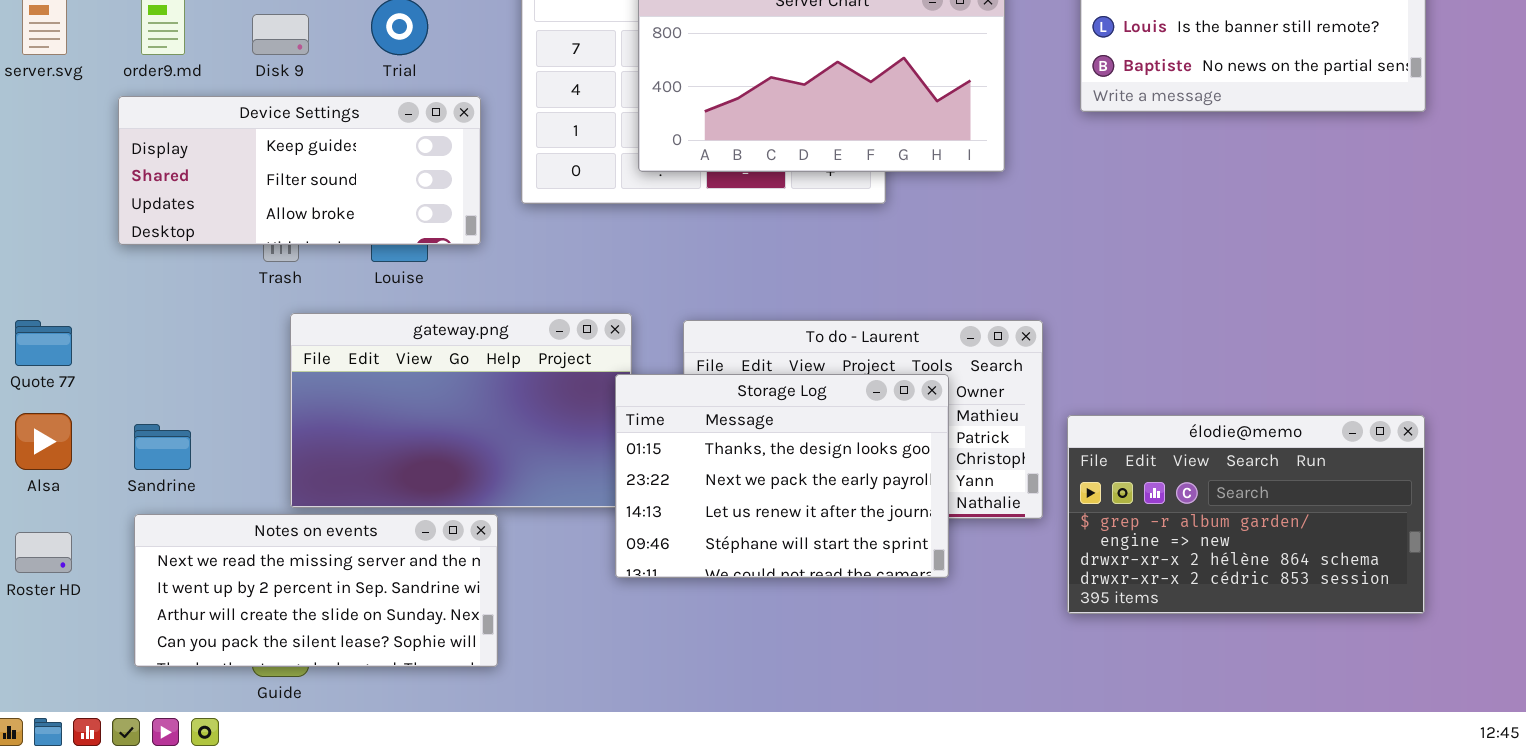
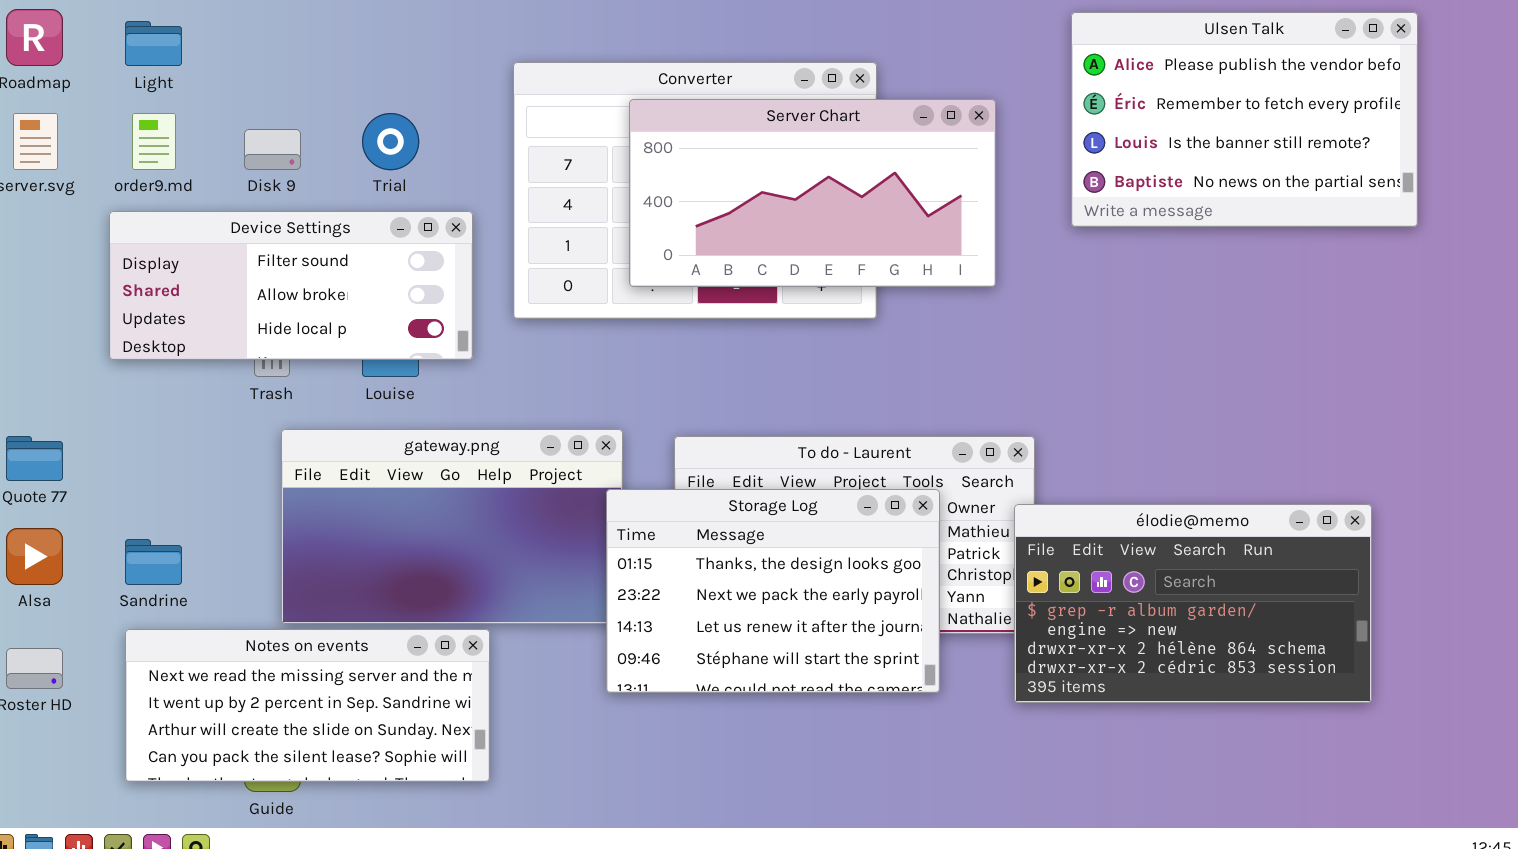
Device Settings: [118,96,481,245] -> [109,211,473,360], scrolled down 1 row
élodie@memo: [1067,415,1425,614] -> [1014,504,1372,703], moved

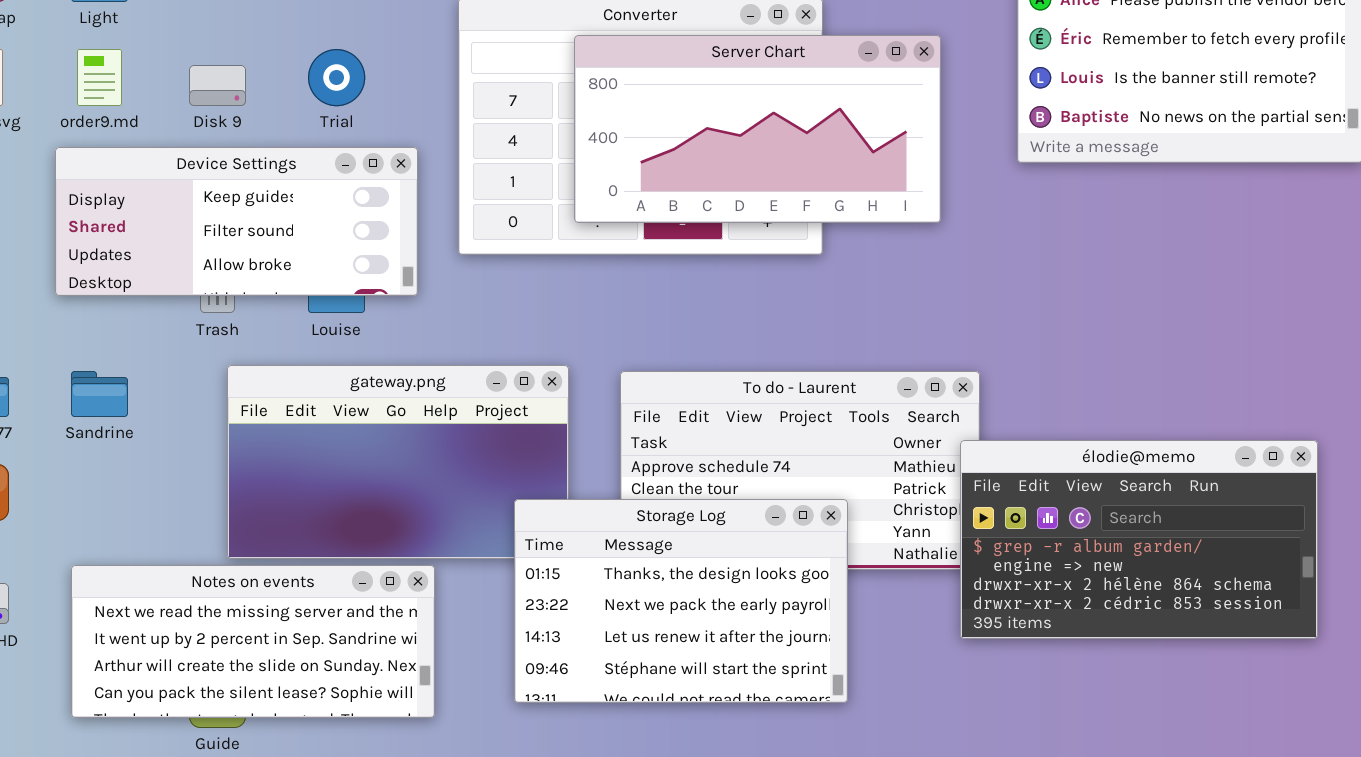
Device Settings: [109,211,473,360] -> [55,147,418,296], scrolled up 1 row
Storage Log: [606,489,940,693] -> [514,499,848,703], moved
Sandrine: [125,539,182,585] -> [71,371,128,417], moved

